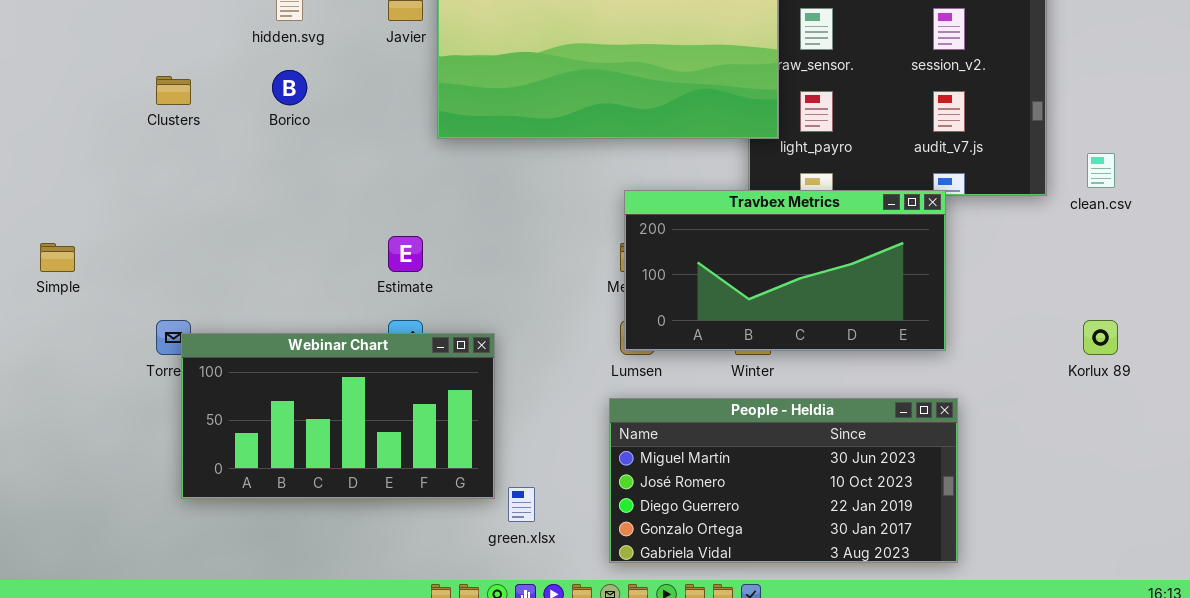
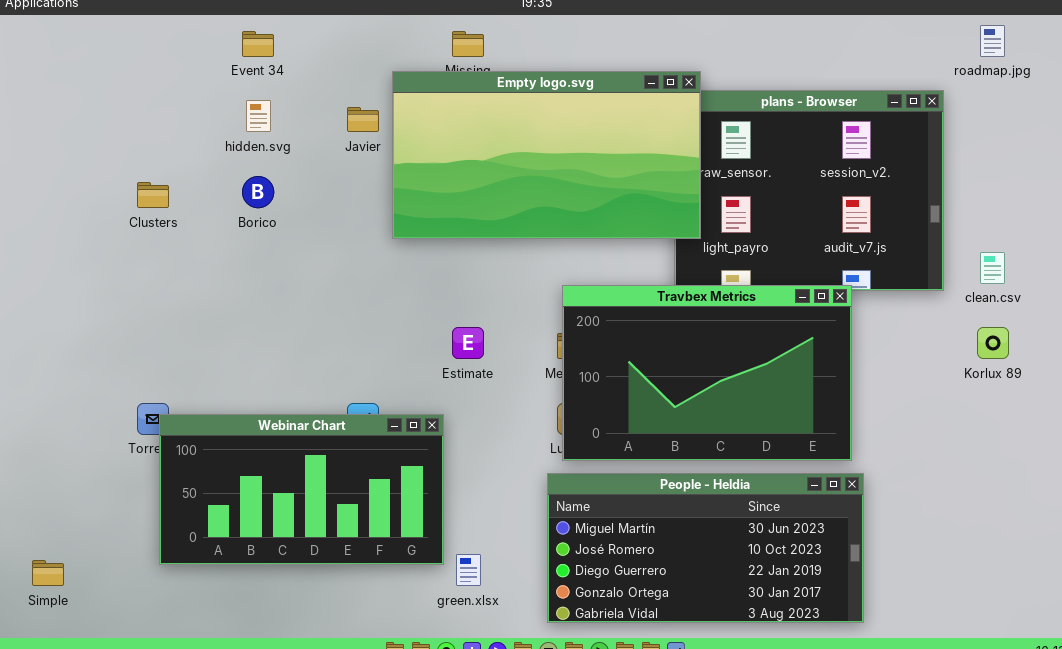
Travbex Metrics: [624,190,946,351] -> [562,285,852,461], resized
Estimate: [388,236,423,272] -> [452,327,484,359], moved
Simple: [40,243,75,272] -> [32,560,64,586], moved
Korlux 89: [1083,320,1118,355] -> [977,327,1009,359], moved

